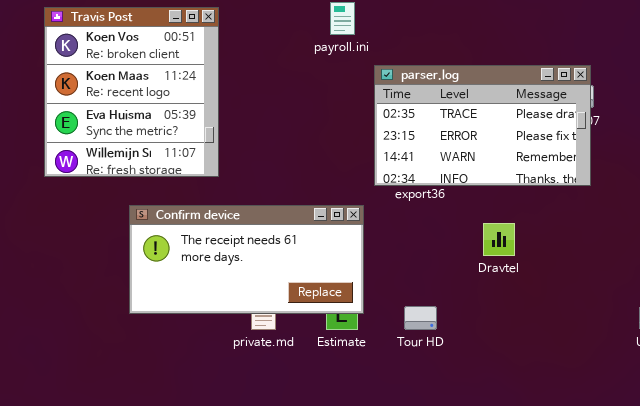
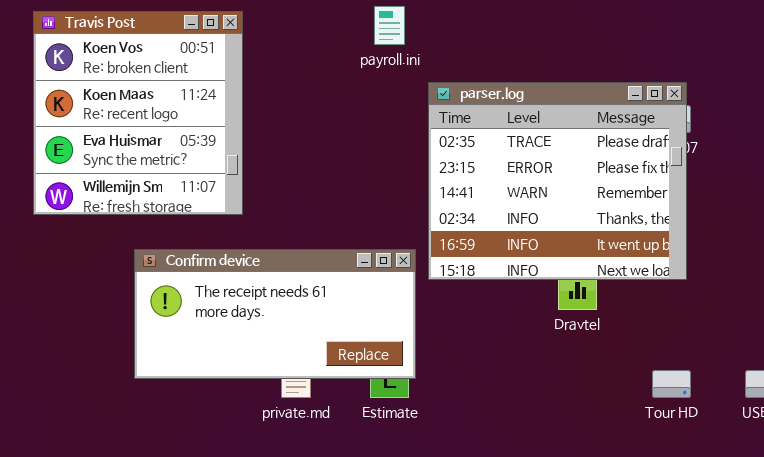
parser.log: [374,65,591,186] -> [428,82,687,280], resized
Tour HD: [404,306,437,330] -> [652,370,691,398], moved

